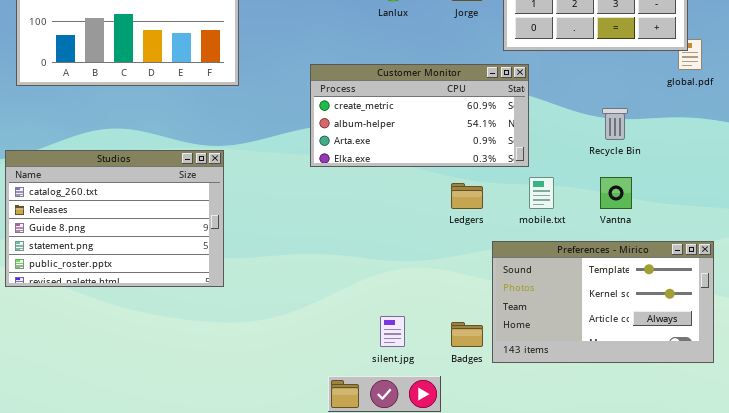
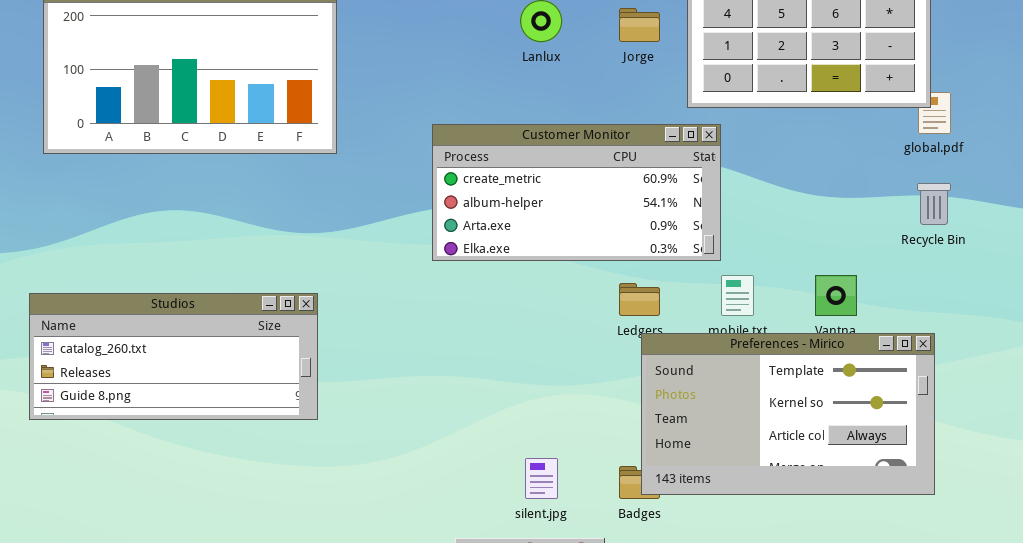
Recycle Bin: [602,108,628,140] -> [917,183,951,225], moved
Studios: [5,150,224,287] -> [29,293,318,420], resized
Preferences - Mirico: [492,241,714,363] -> [641,333,935,495], moved

